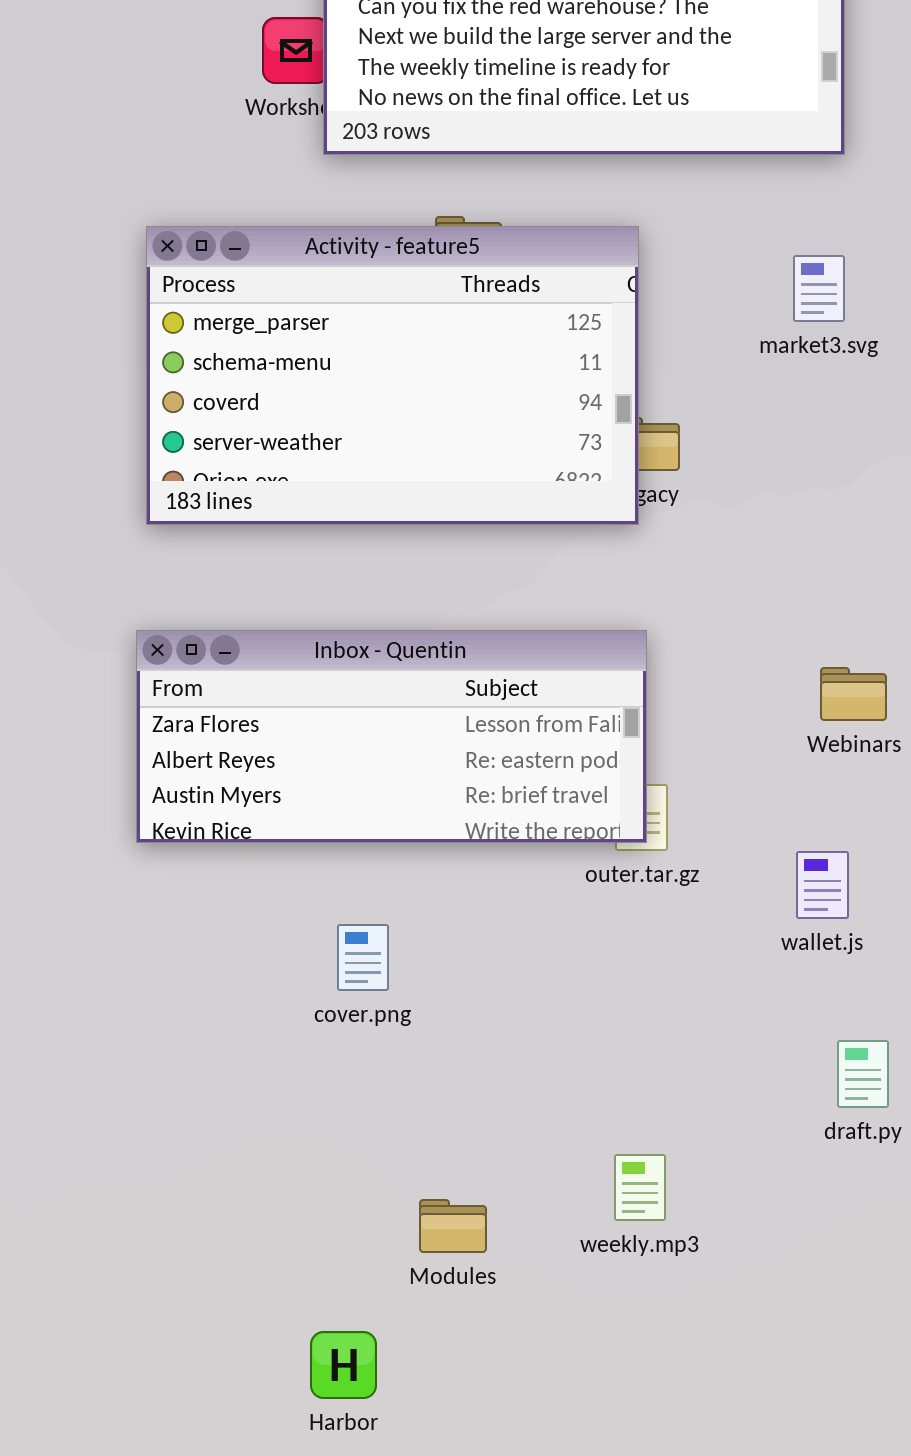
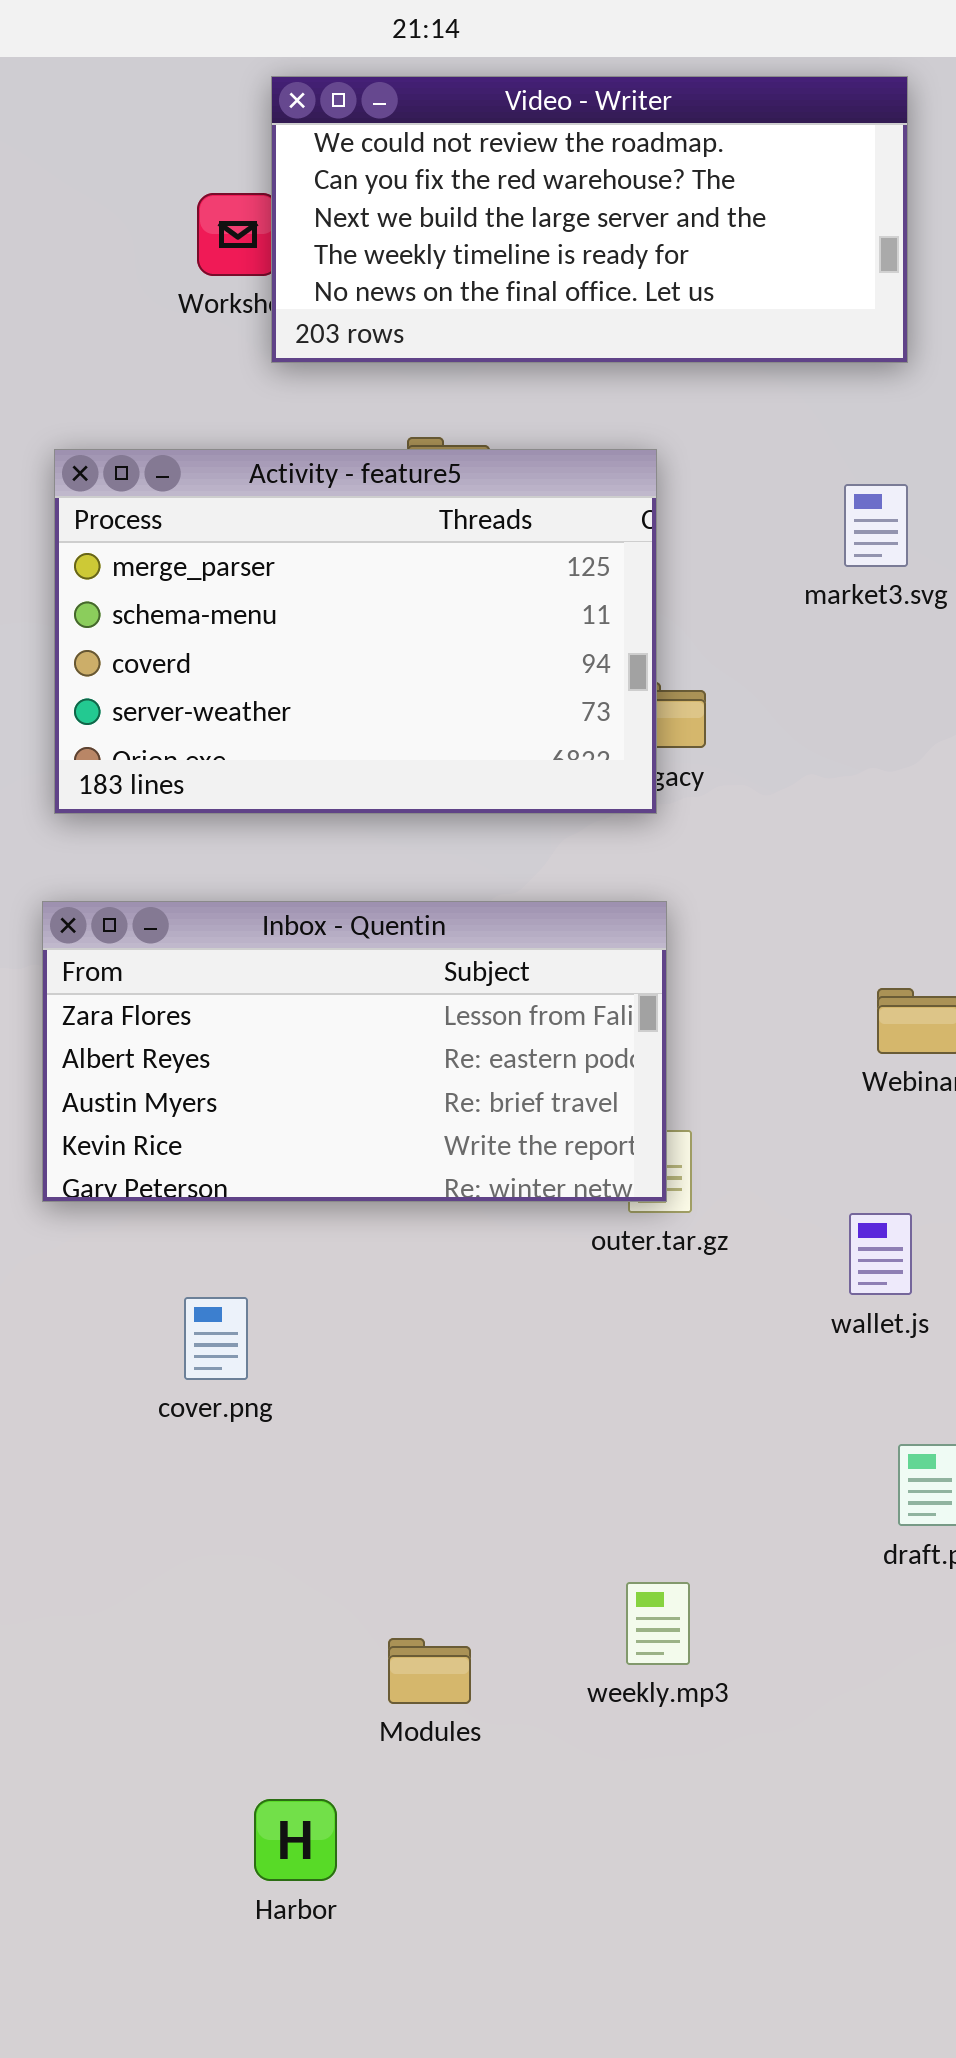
Inbox - Quentin: [136,630,647,843] -> [42,901,667,1202], resized
cover.png: [337,924,389,991] -> [184,1297,248,1380], moved

